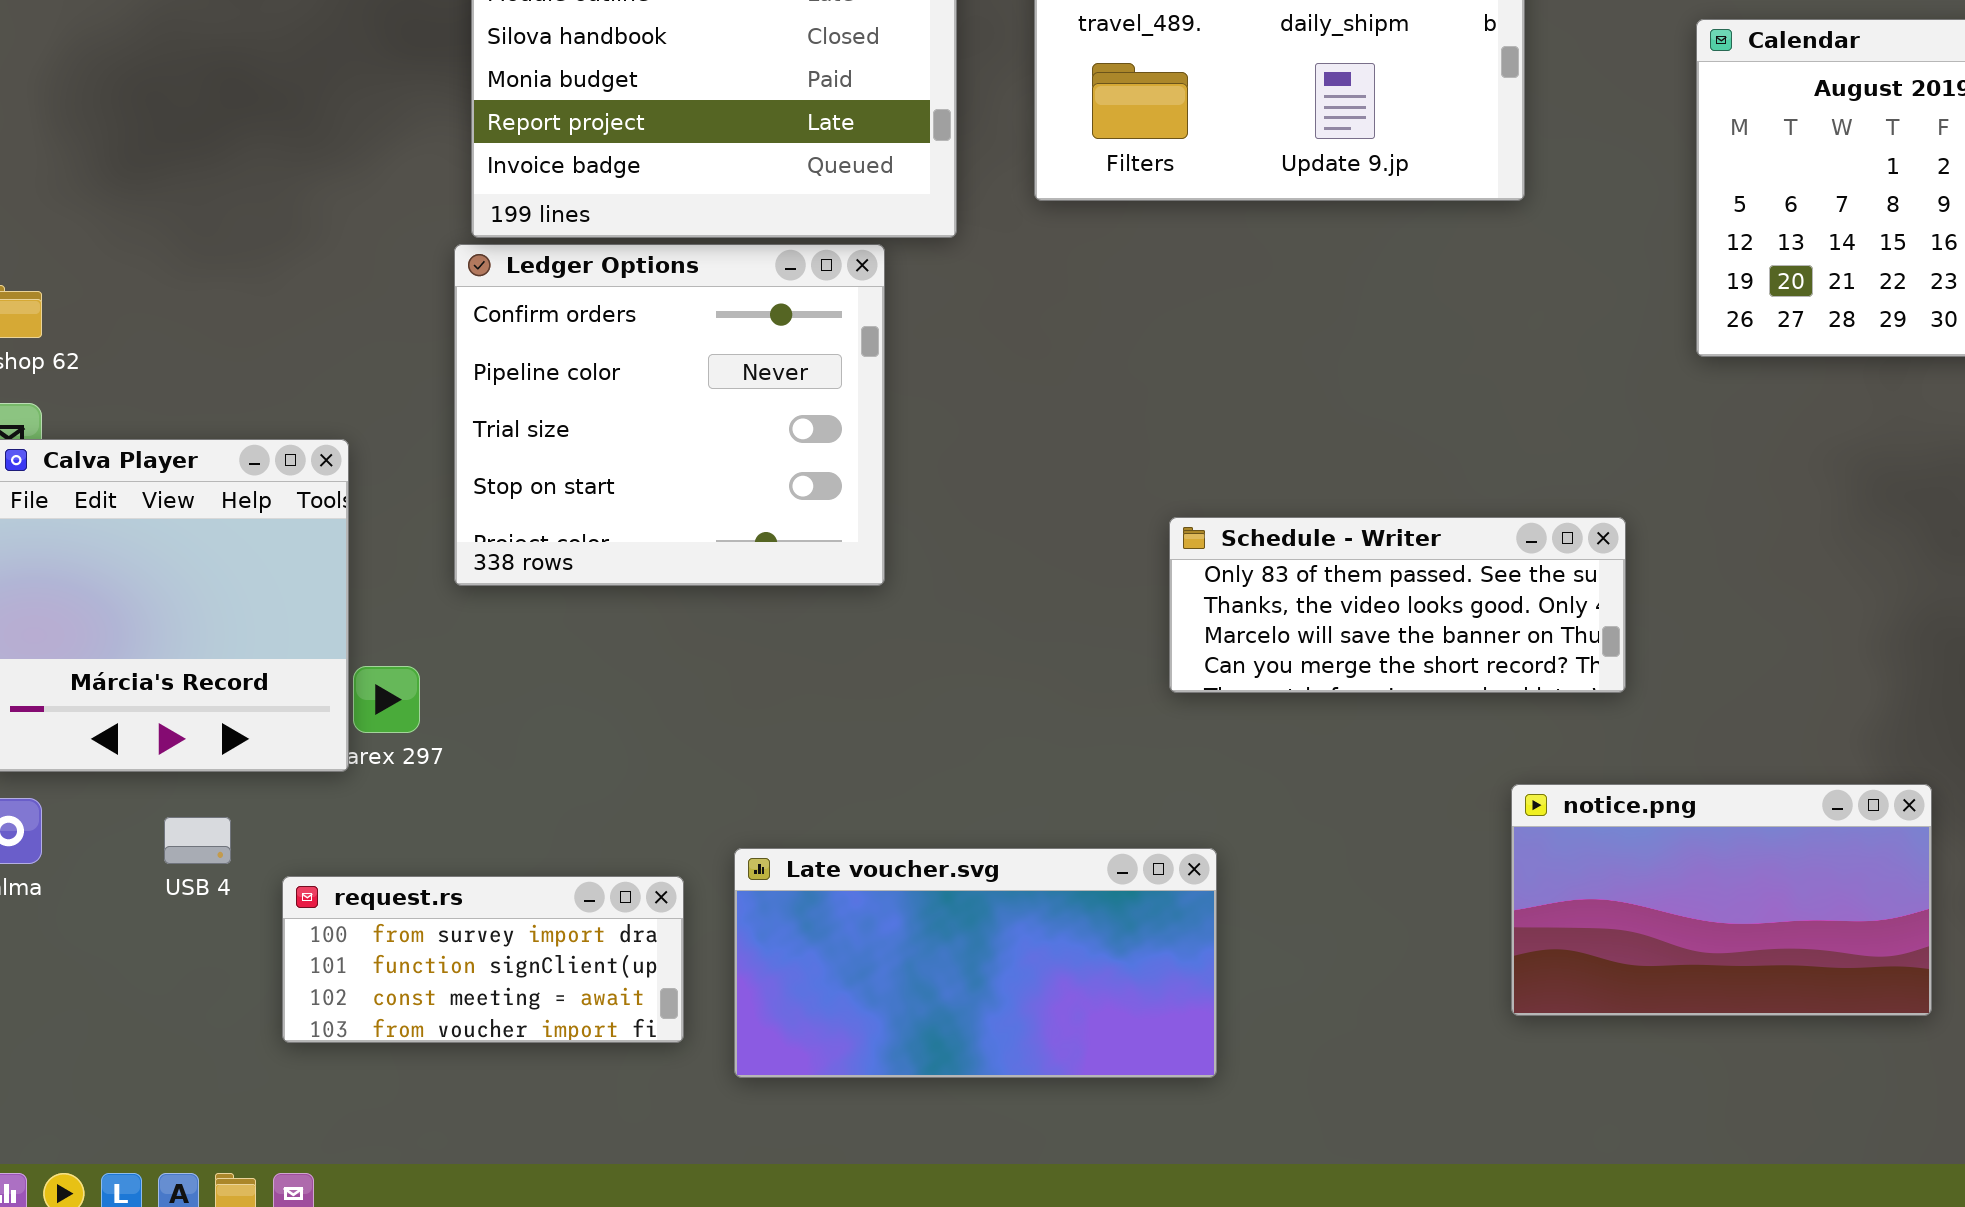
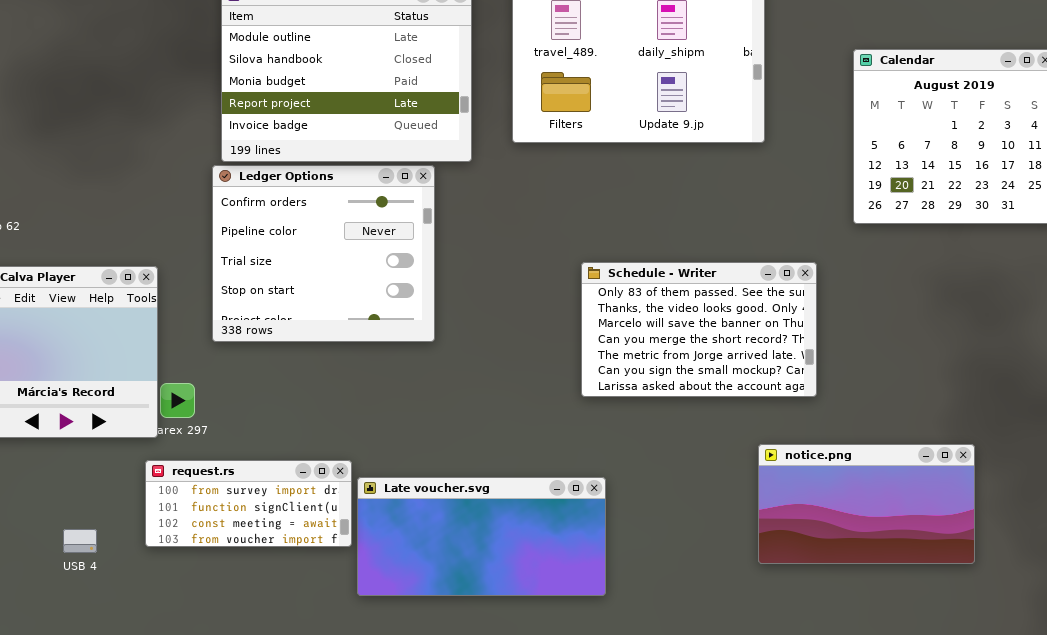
Schedule - Writer: [1169,517,1626,693] -> [581,262,817,397], resized
USB 4: [164,817,231,864] -> [63,529,97,553], moved
request.rs: [282,876,684,1043] -> [145,460,352,547], moved

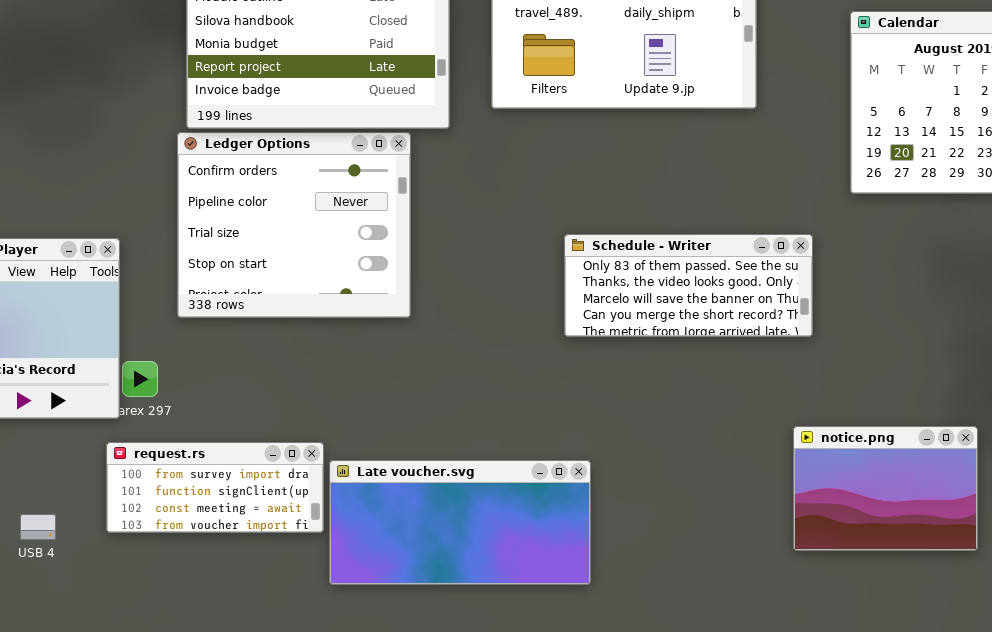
Schedule - Writer: [581,262,817,397] -> [564,234,813,337], resized
notice.png: [758,444,975,564] -> [793,426,978,551], resized

